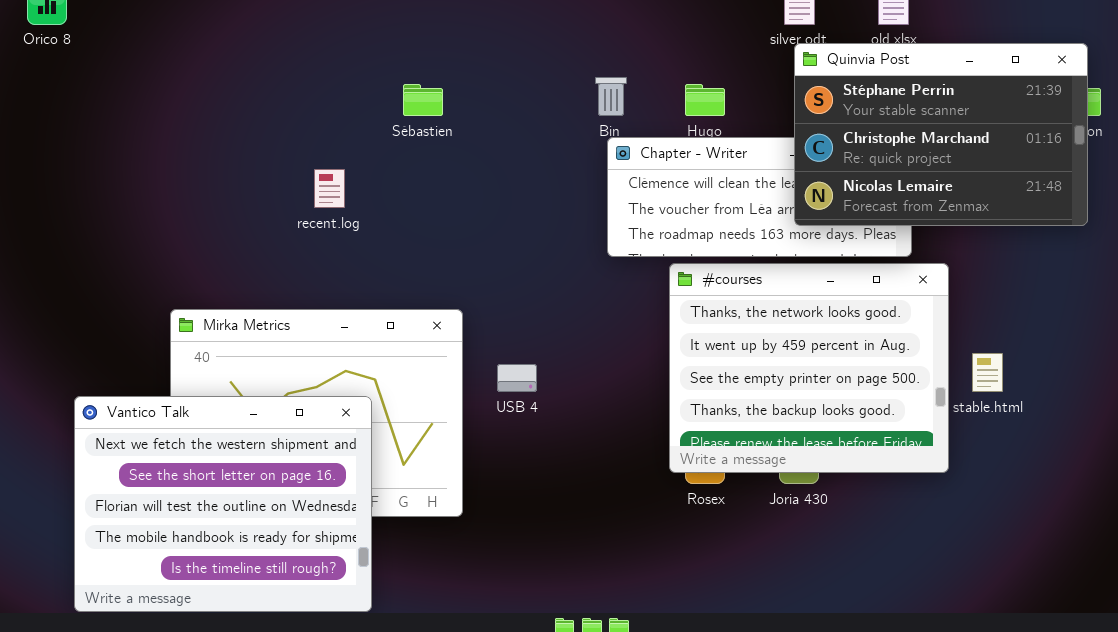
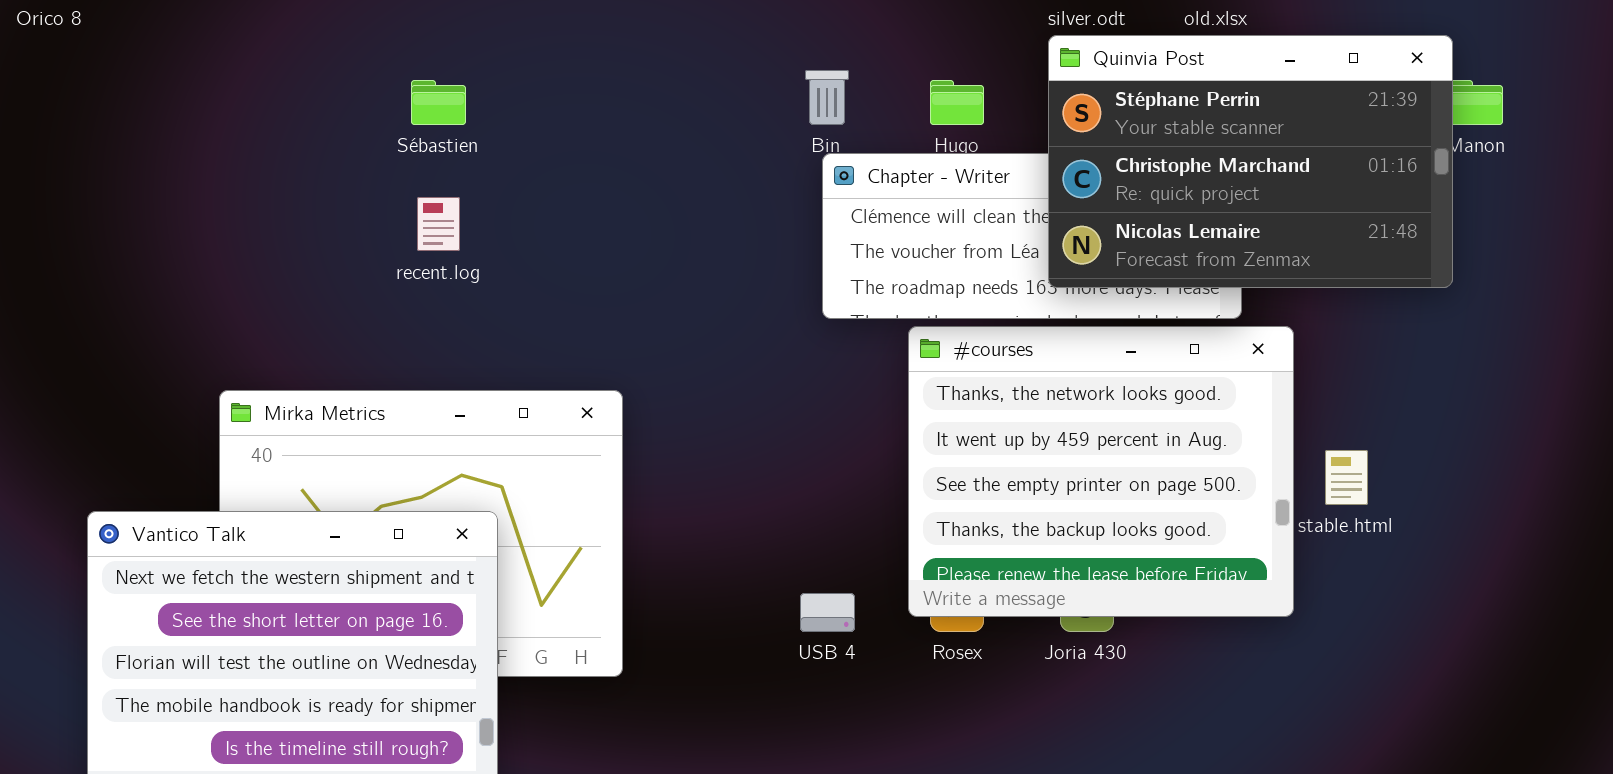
Quinvia Post: [794,43,1088,226] -> [1048,35,1453,288], moved
Sébastien: [403,84,443,116] -> [411,80,466,125], moved
USB 4: [497,364,537,392] -> [800,593,855,632], moved

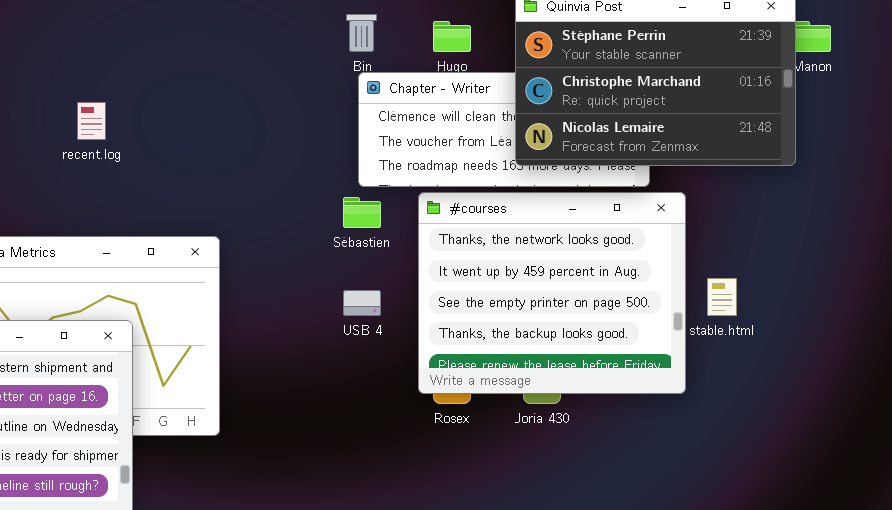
Sébastien: [411,80,466,125] -> [343,197,381,228], moved
USB 4: [800,593,855,632] -> [343,290,381,316], moved

